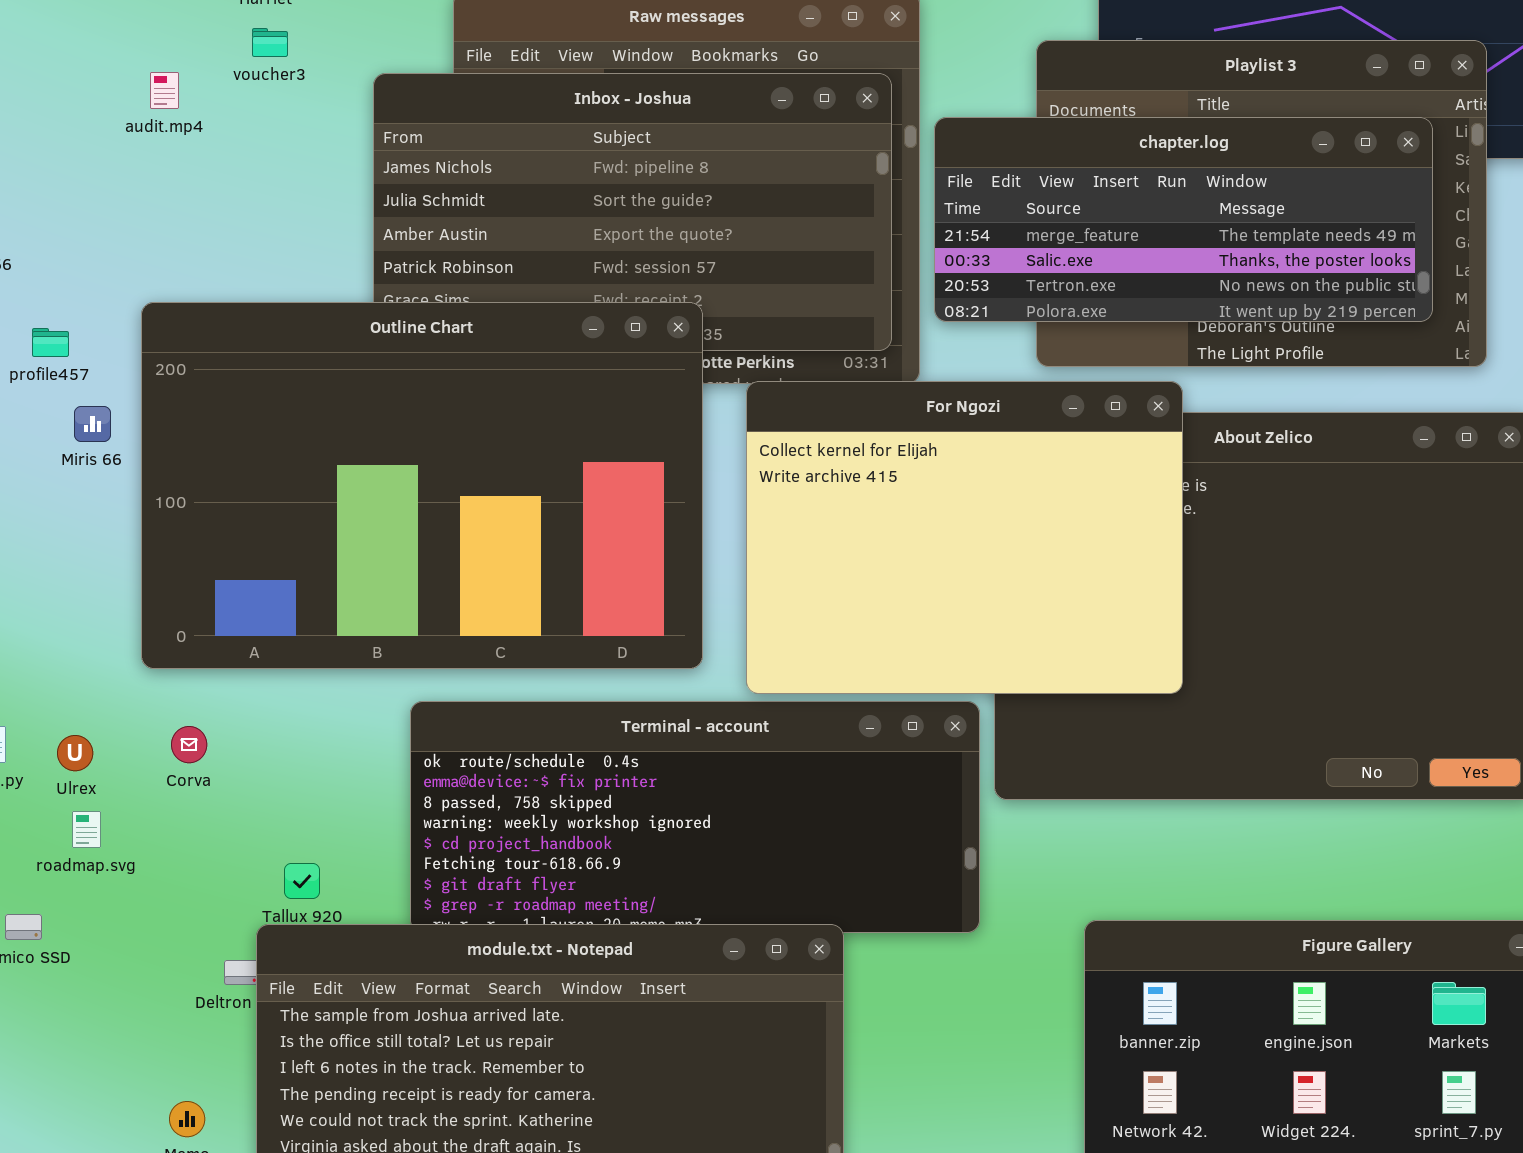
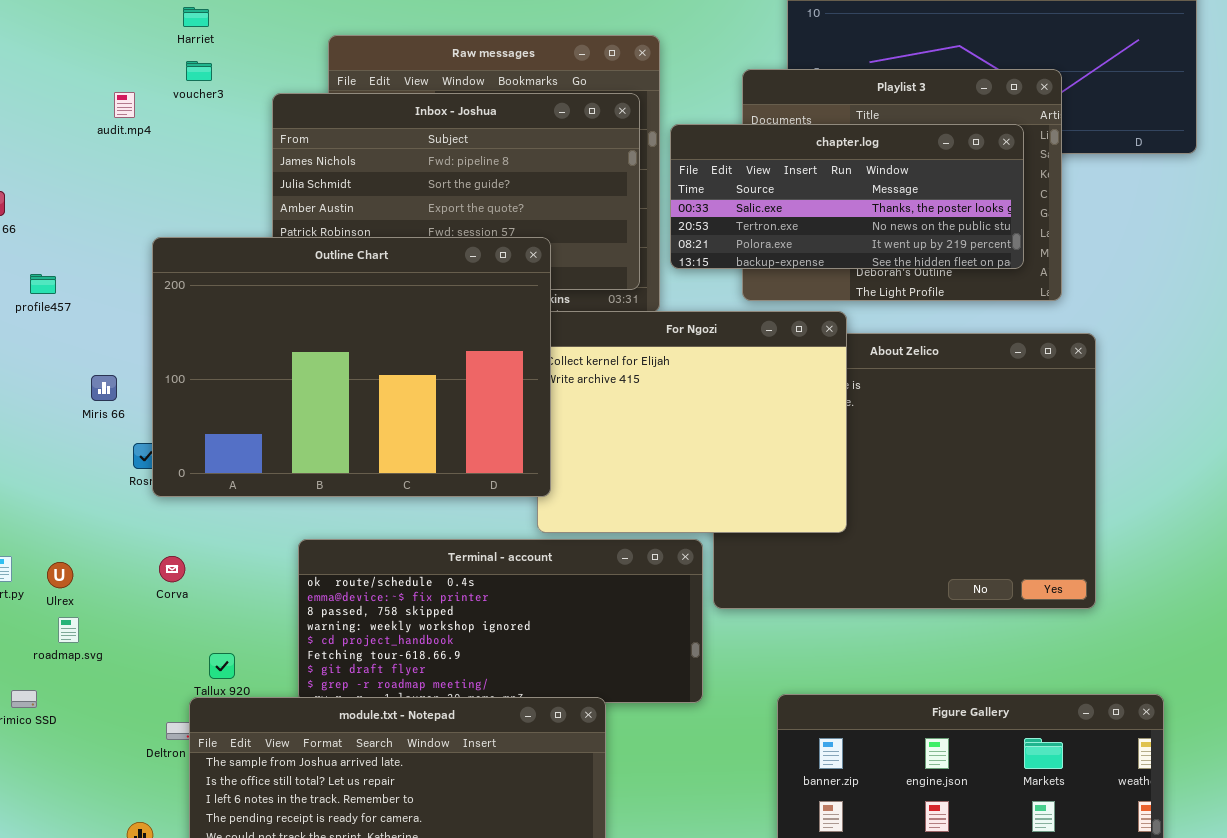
chapter.log: [934,117,1433,322] -> [670,124,1024,269], scrolled down 1 row
Outline Chart: [141,302,703,669] -> [152,237,551,497], moved
Miris 66: [74,406,111,442] -> [91,375,117,401], moved
Corva: [171,726,207,763] -> [159,556,185,582], moved

